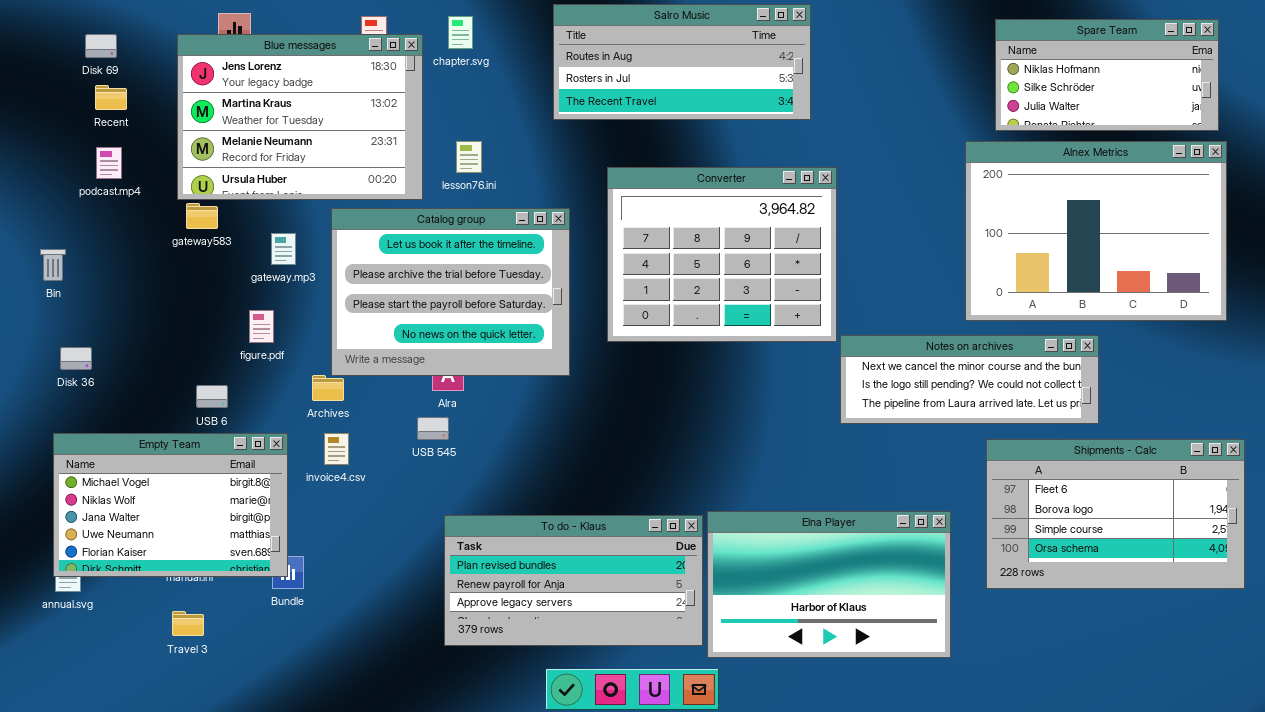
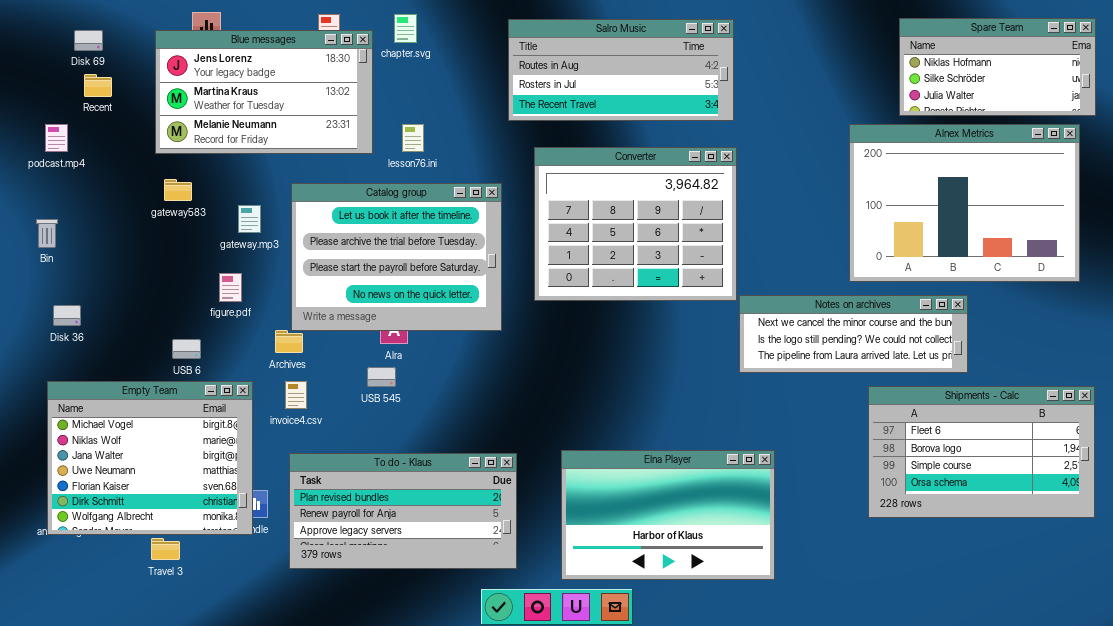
Salro Music: [553,4,811,120] -> [508,19,734,121], moved
Spare Team: [995,19,1219,131] -> [899,18,1096,116], moved
Blue messages: [177,34,423,200] -> [155,30,373,154], resized
podcast.mp4: [96,147,122,179] -> [45,124,68,152], moved
Empty Team: [53,433,288,577] -> [47,381,253,535], resized
Elna Player: [707,511,951,658] -> [561,450,775,580], moved
To do - Klaus: [444,515,703,646] -> [289,453,517,569], moved

